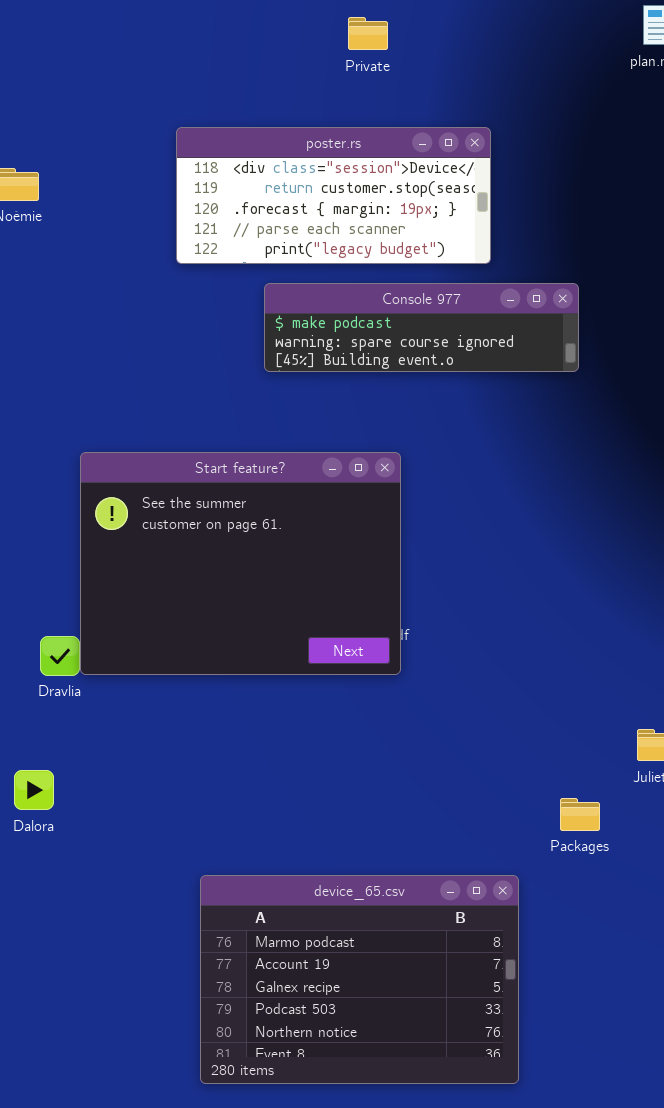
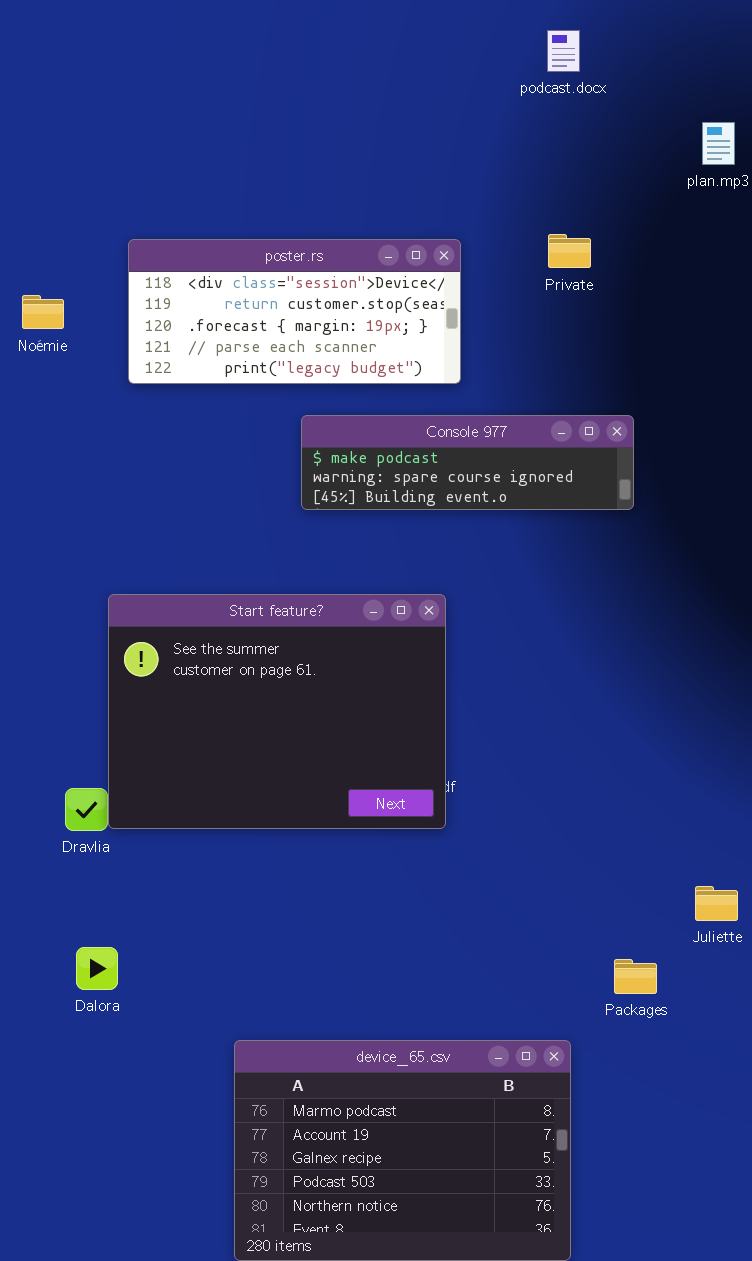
Private: [348,17,388,50] -> [548,234,591,268], moved
poster.rs: [176,127,491,264] -> [128,239,461,384], moved
Dalora: [14,770,54,810] -> [76,947,118,990], moved

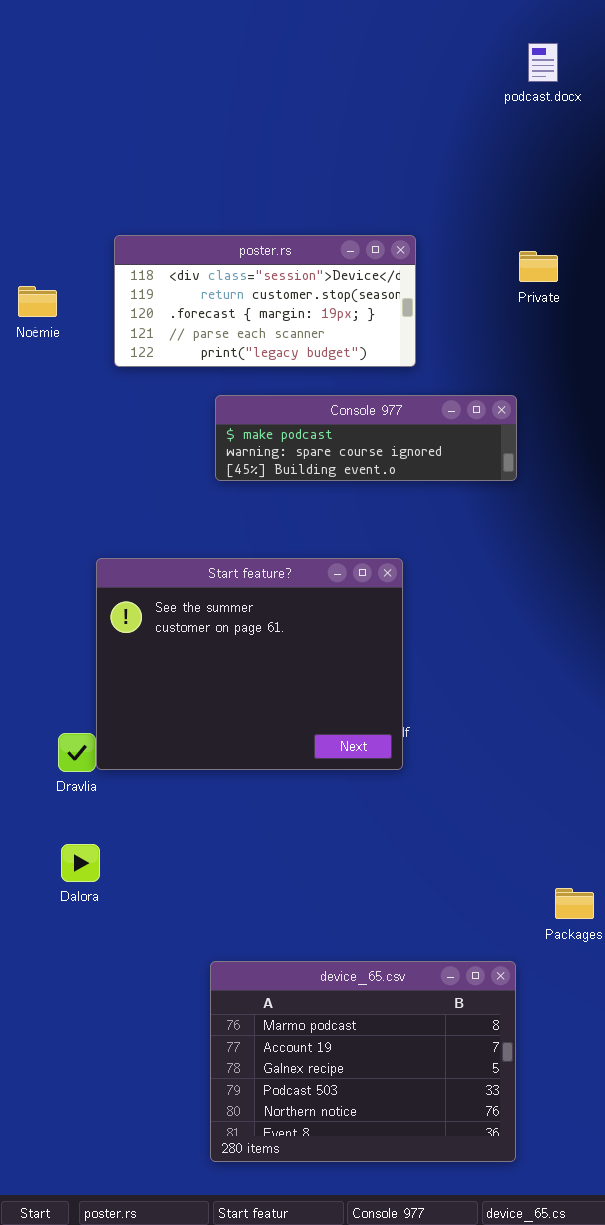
podcast.docx: [547,30,580,72] -> [528,43,558,82], moved
Private: [548,234,591,268] -> [519,251,558,282], moved
Console 977: [301,415,634,510] -> [215,395,517,481], moved
Dalora: [76,947,118,990] -> [61,844,100,882], moved

